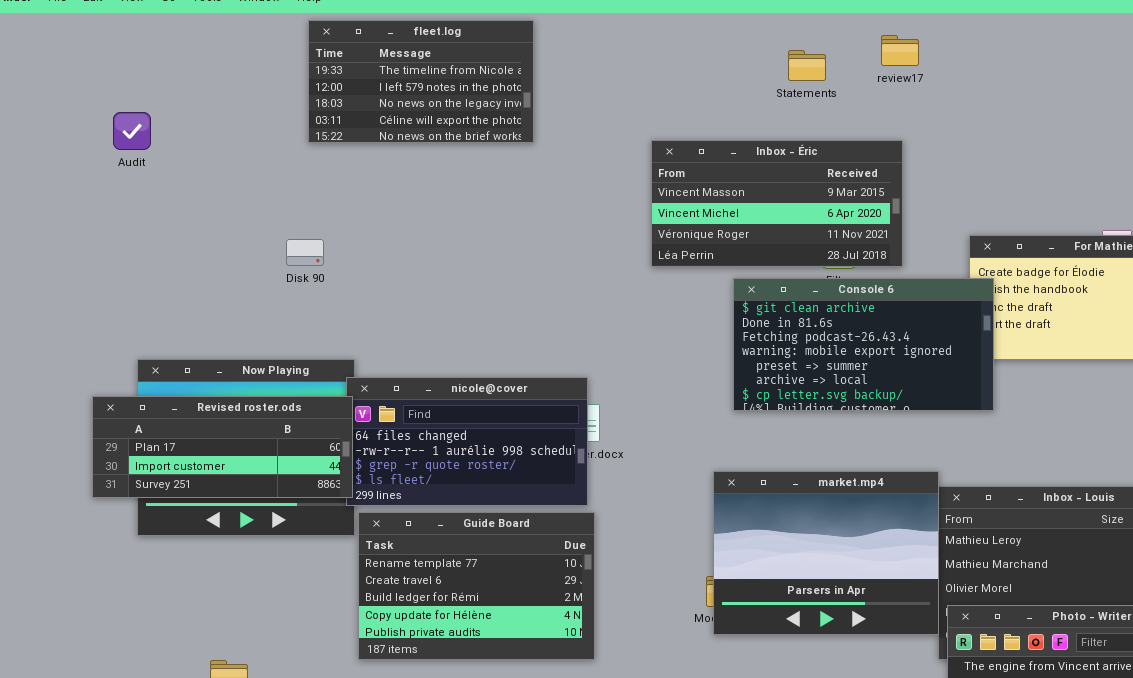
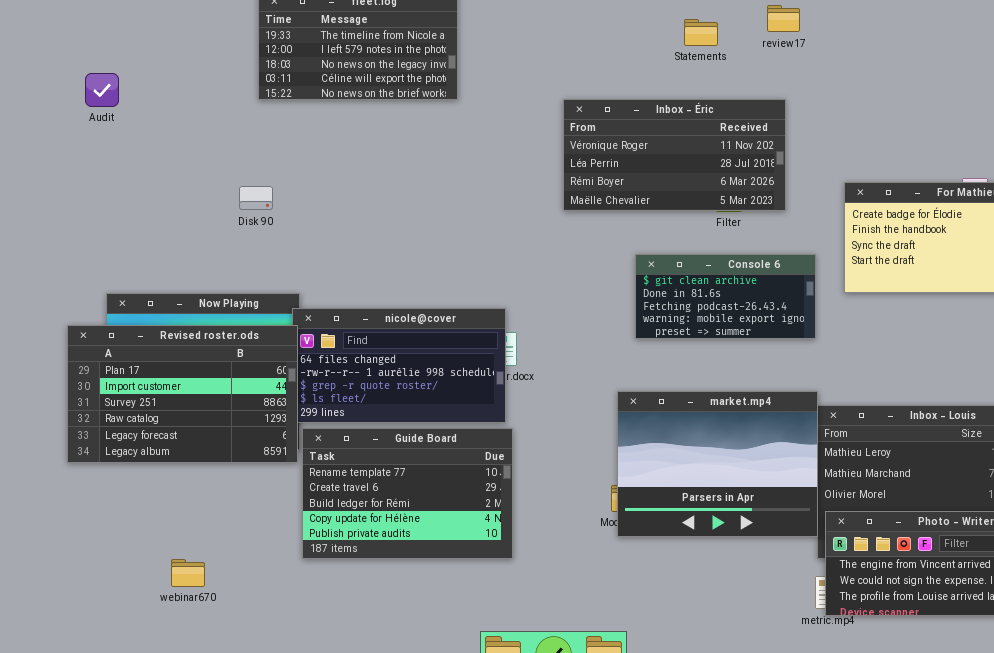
Inbox - Éric: [651,140,903,267] -> [563,99,786,211], scrolled down 2 rows
Console 6: [733,278,994,411] -> [635,254,816,339], resized
Revised roster.ods: [92,396,353,498] -> [67,325,298,463], resized

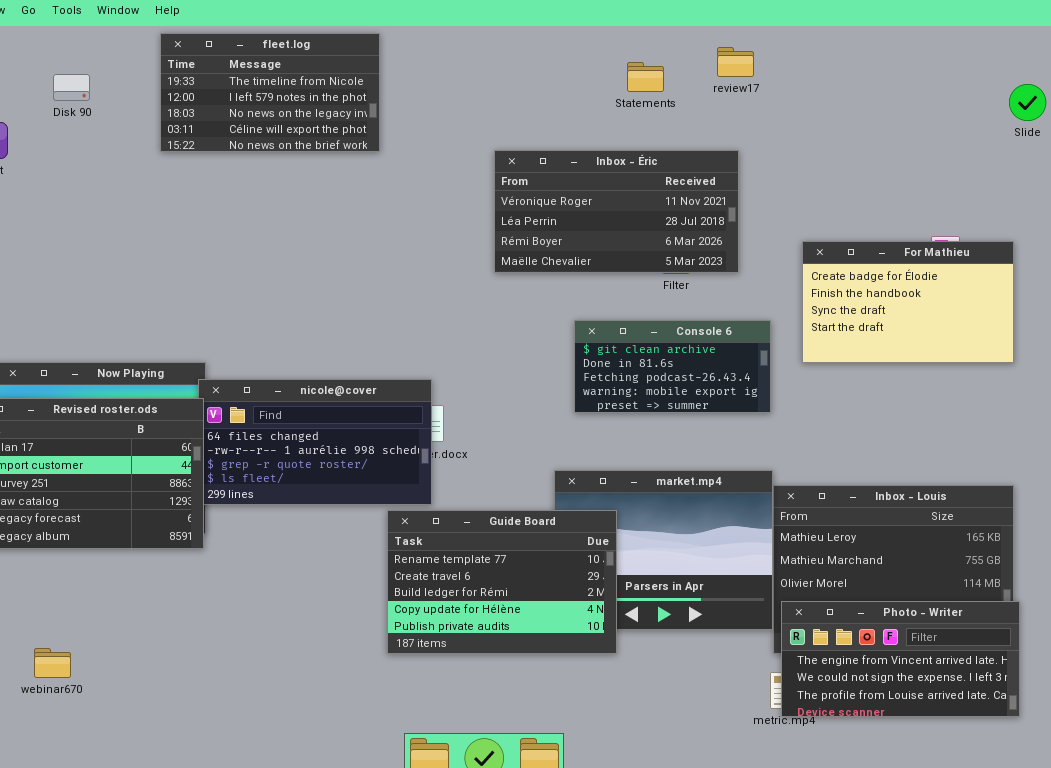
Disk 90: [239,186,273,210] -> [53,74,90,101], moved
Guide Board: [302,428,513,559] -> [387,510,617,654], moved
webinar670: [171,559,205,587] -> [34,648,71,678], moved

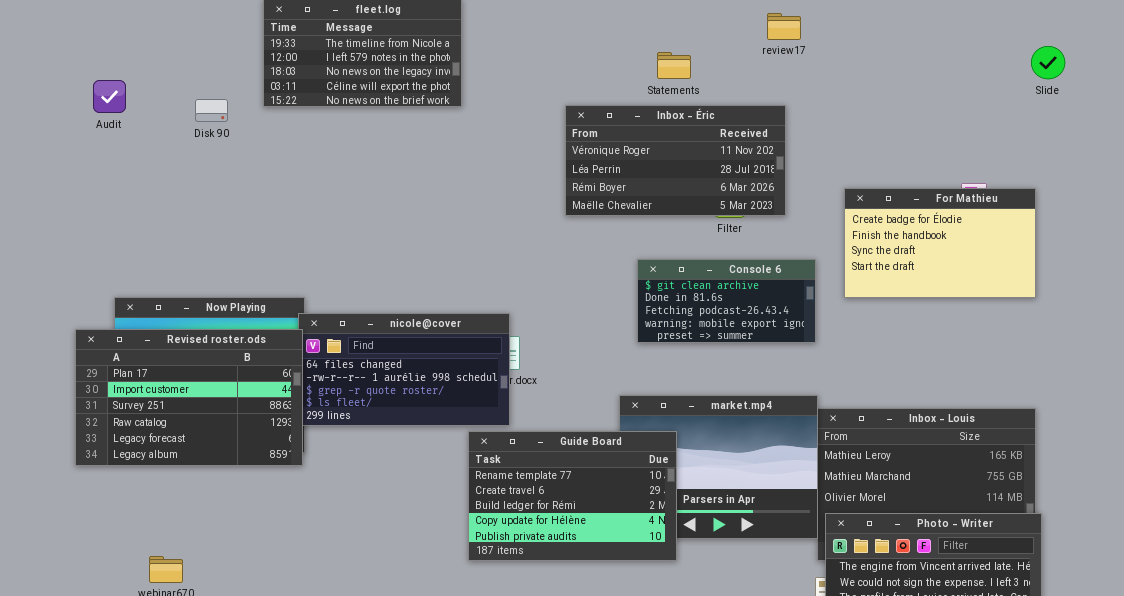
Statements: [627,62,664,92] -> [657,52,691,79], moved
Disk 90: [53,74,90,101] -> [195,99,228,122], moved

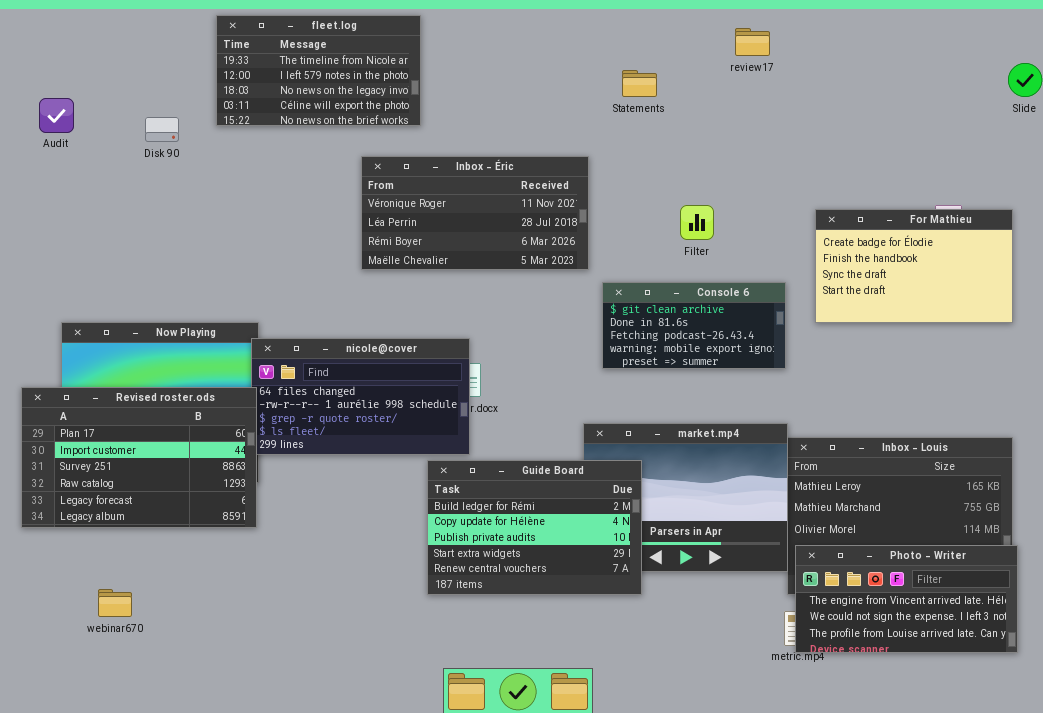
Inbox - Éric: [565,105,786,216] -> [361,156,589,270], moved
Revised roster.ods: [75,329,303,466] -> [21,387,257,528], moved
Guide Board: [468,431,677,561] -> [427,460,642,595], scrolled down 2 rows

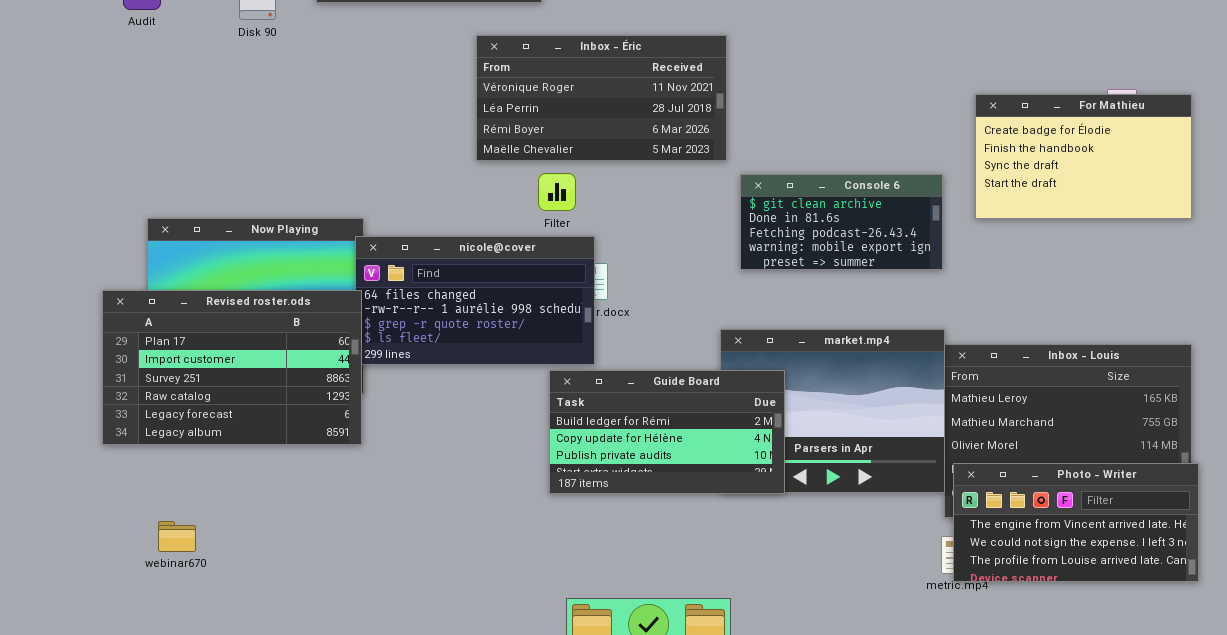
Filter: [680,205,714,240] -> [538,173,576,211], moved
Guide Board: [427,460,642,595] -> [549,370,785,494], resized
webinar670: [98,589,132,617] -> [158,521,196,552], moved

